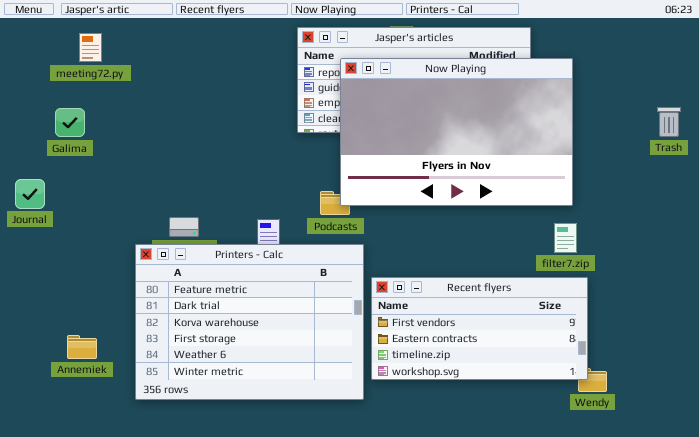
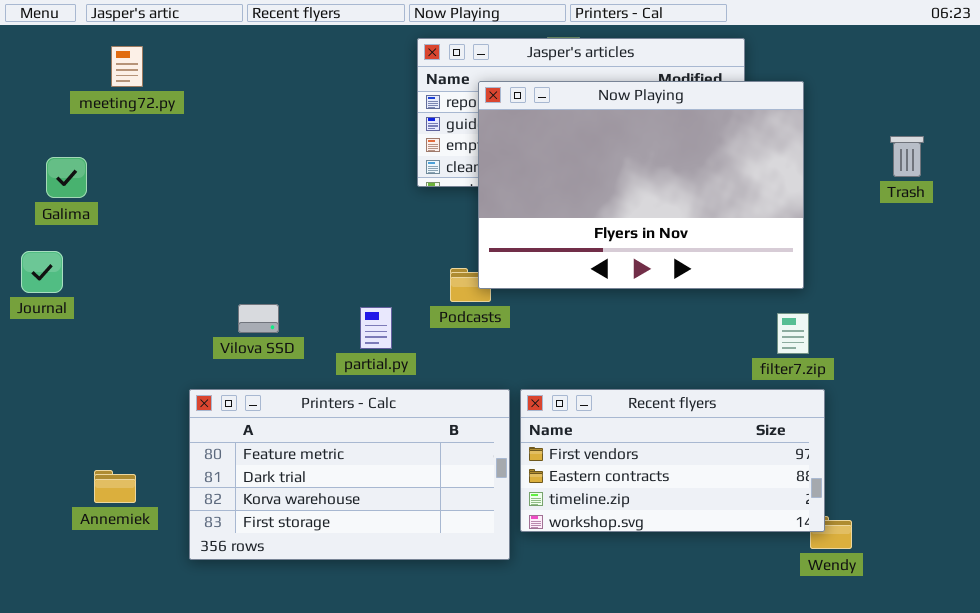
Trash: [657,107,681,137] -> [890,136,924,177], moved
Galima: [55,108,85,137] -> [46,157,87,198], moved
Printers - Calc: [135,244,364,400] -> [189,389,510,560], resized

